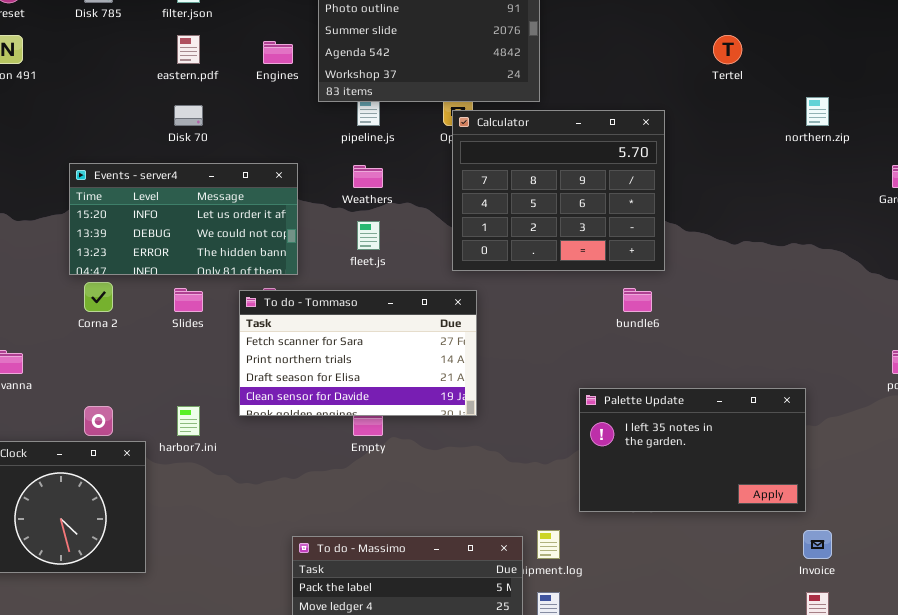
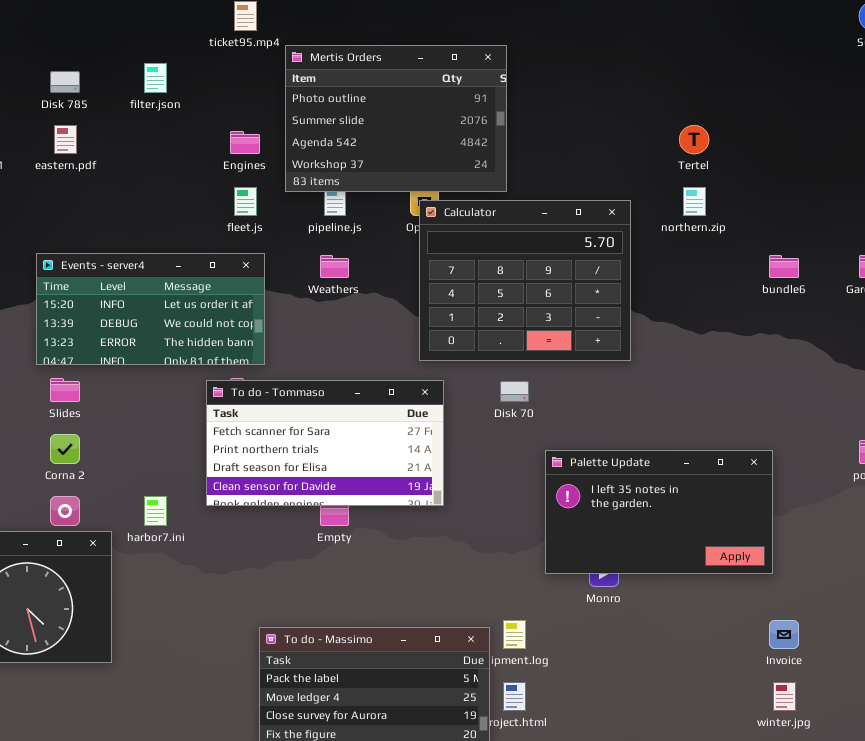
eastern.pdf: [177,35,200,64] -> [54,125,77,154], moved
northern.zip: [806,97,829,126] -> [683,187,706,216], moved
Disk 70: [174,105,203,126] -> [500,381,529,402], moved
fleet.js: [357,221,380,250] -> [234,187,257,216], moved
Corna 2: [84,282,113,312] -> [50,434,80,464], moved
Slides: [174,288,203,312] -> [50,378,80,402], moved
bundle6: [623,288,652,312] -> [769,255,799,278], moved
Palette Update: [579,388,806,512] -> [545,450,773,574], moved

